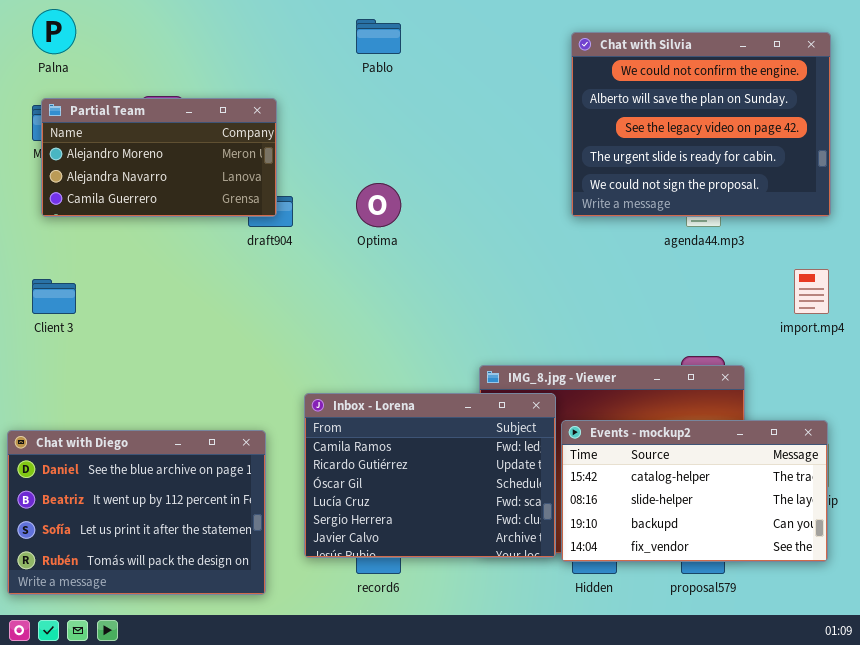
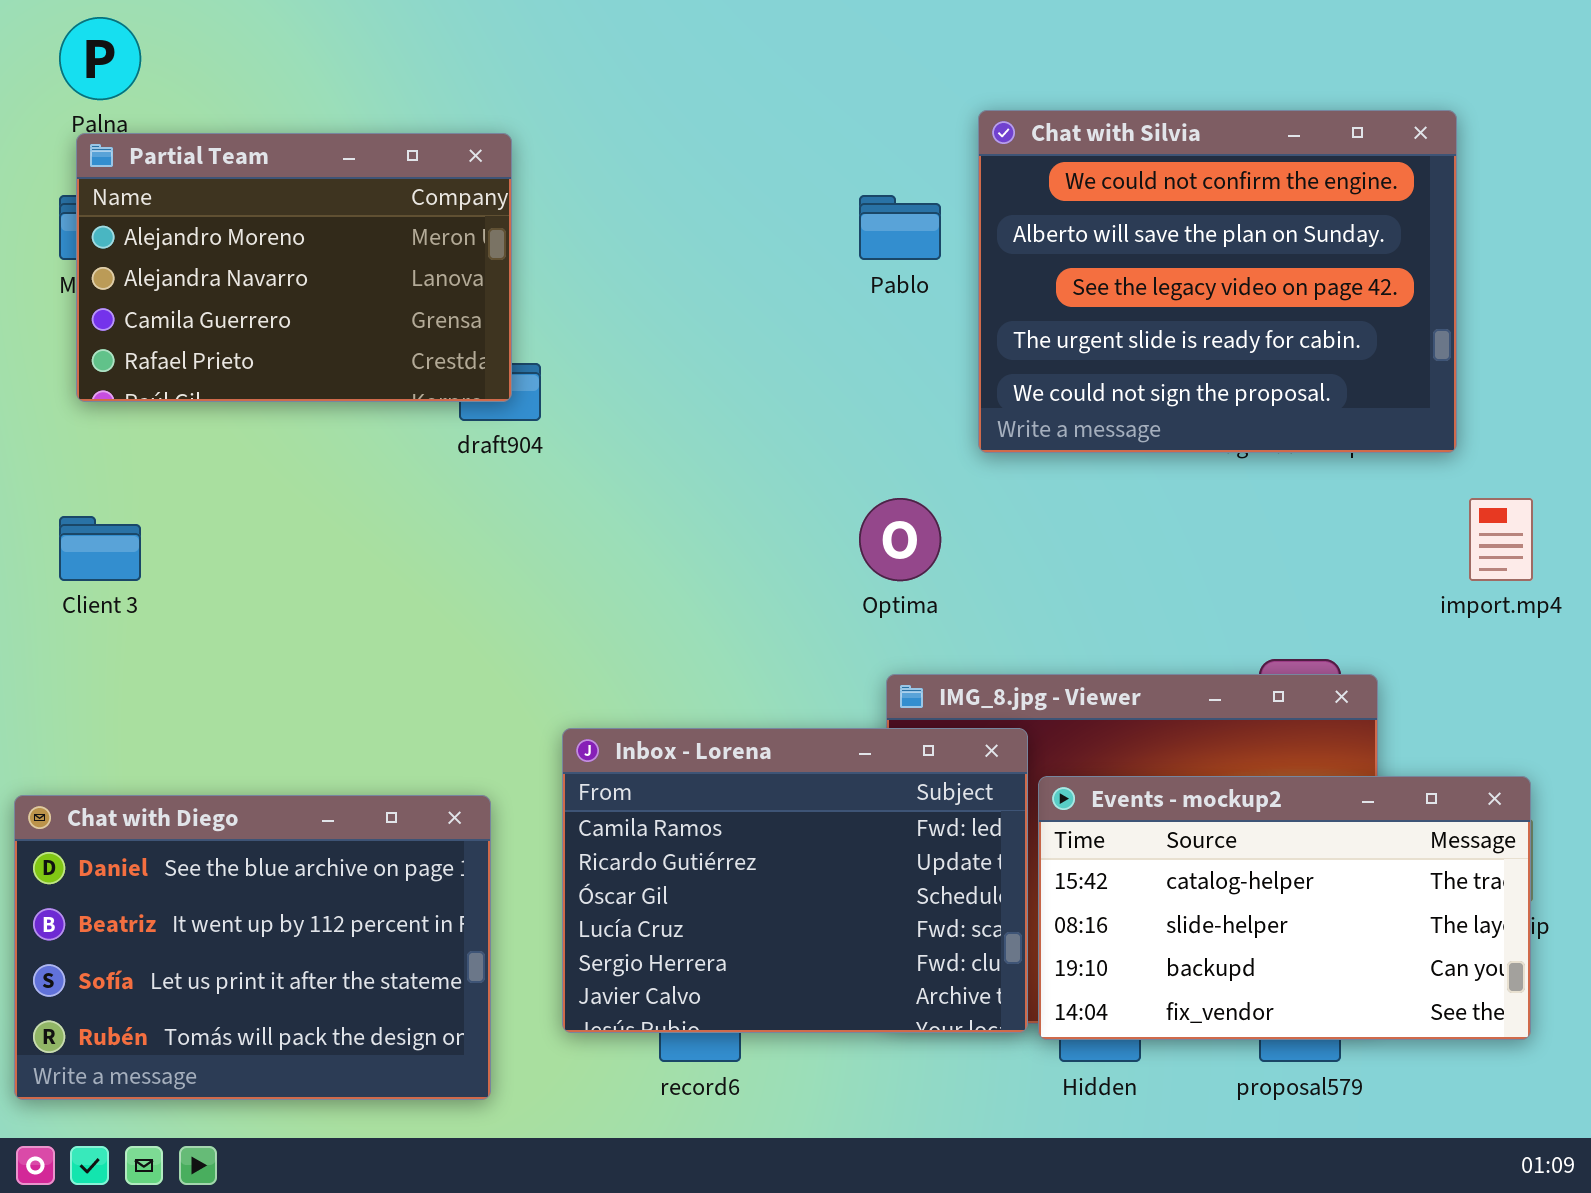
Pablo: [356,19,401,54] -> [859,195,941,260], moved
Chat with Silvia: [571,32,831,217] -> [978,110,1457,453], moved
Partial Team: [41,98,277,217] -> [76,133,512,402], resized
Optima: [356,183,401,227] -> [859,498,941,581], moved

